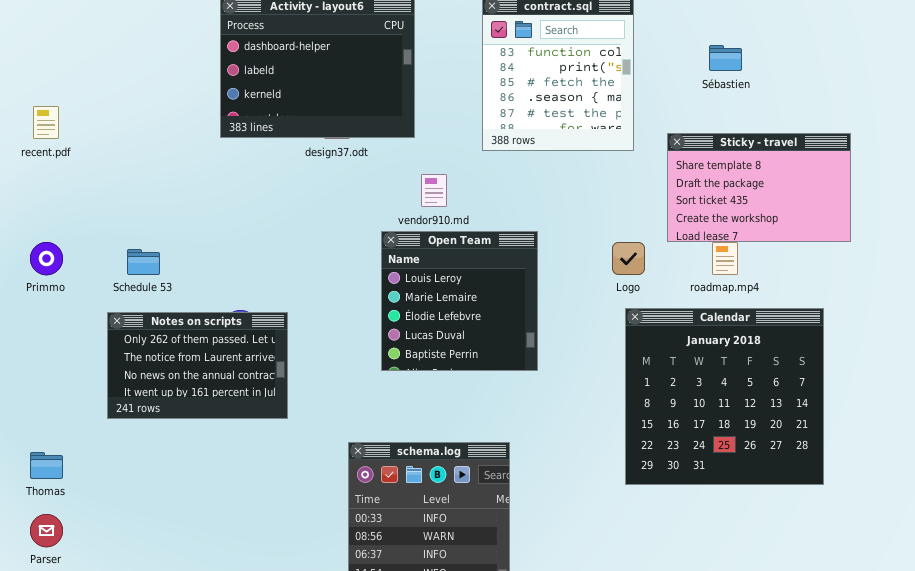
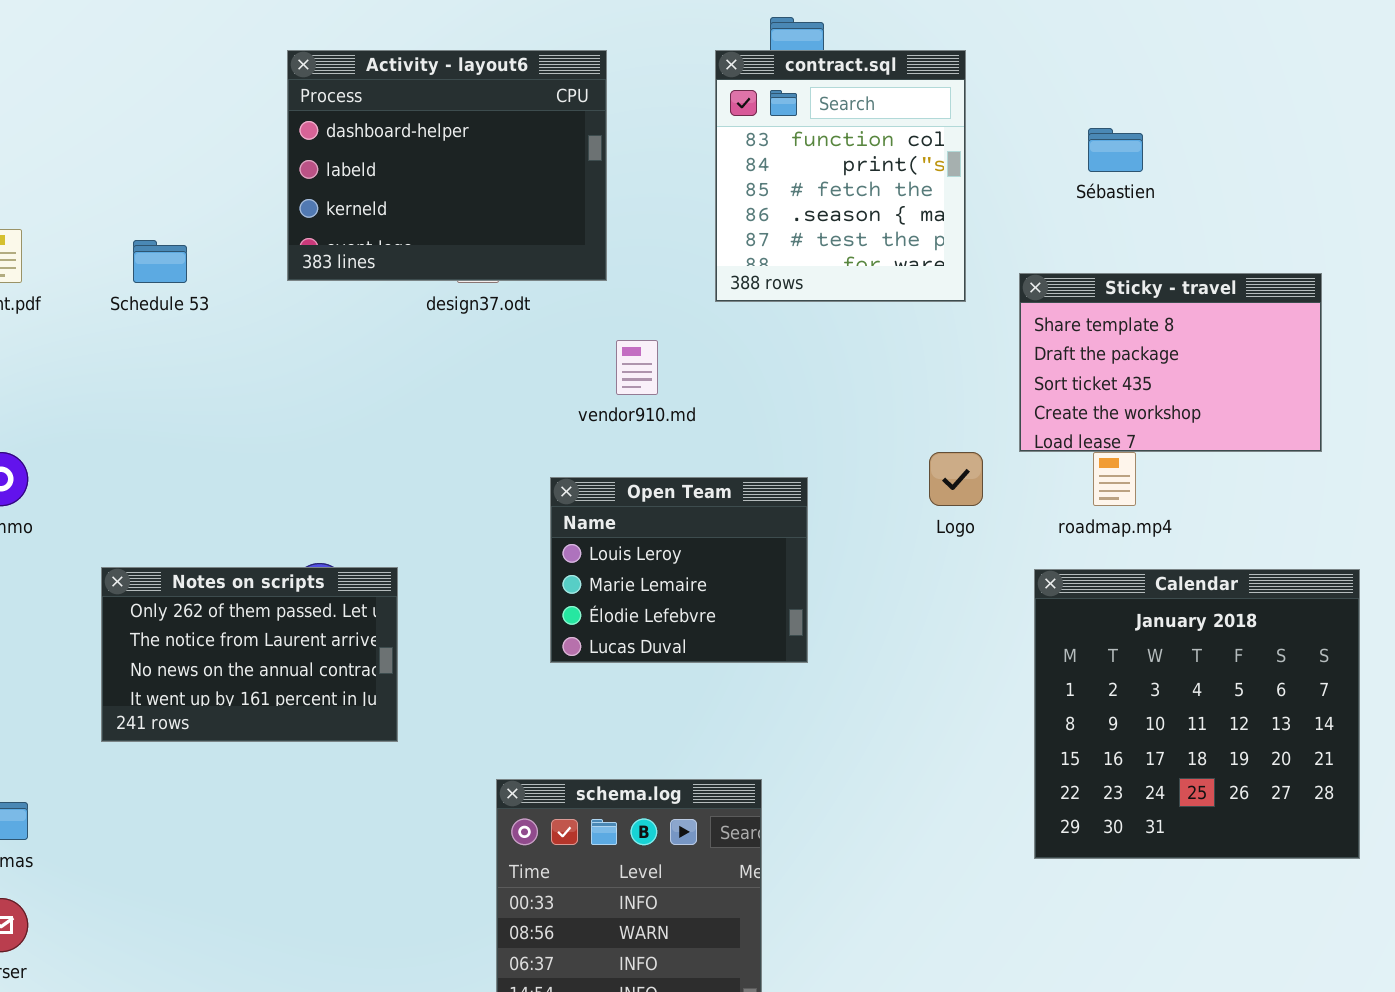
Open Team: [381,231,538,371] -> [550,477,808,663], resized
Schedule 53: [127,249,160,275] -> [133,240,187,283], moved
Calendar: [625,308,824,485] -> [1034,569,1360,859], moved

